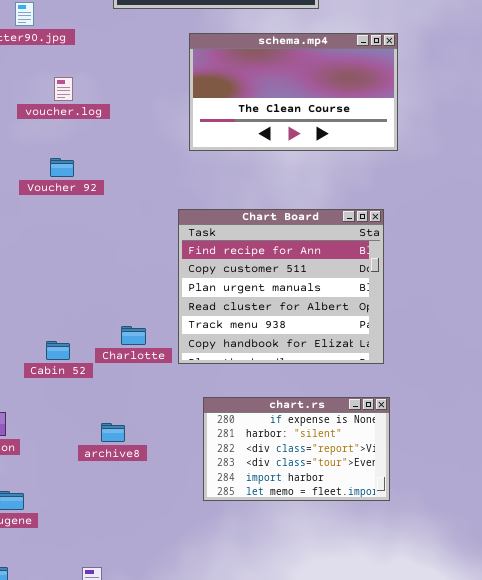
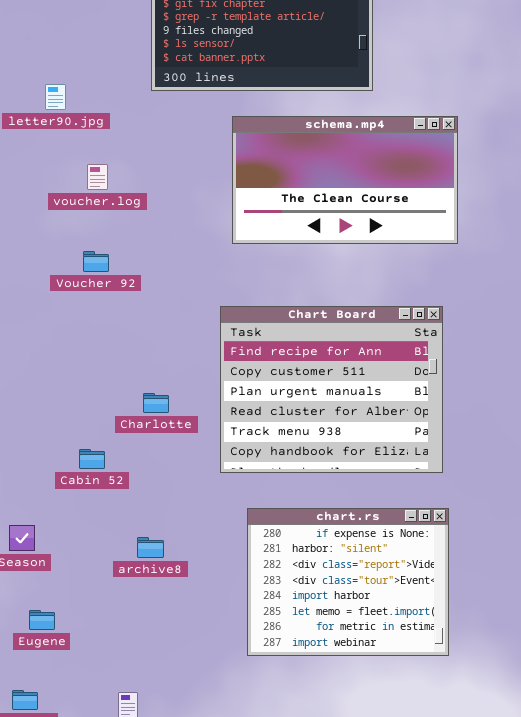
Charlotte: [121,326,146,345] -> [143,393,169,413], moved
chart.rs: [203,397,390,501] -> [247,508,449,656], resized

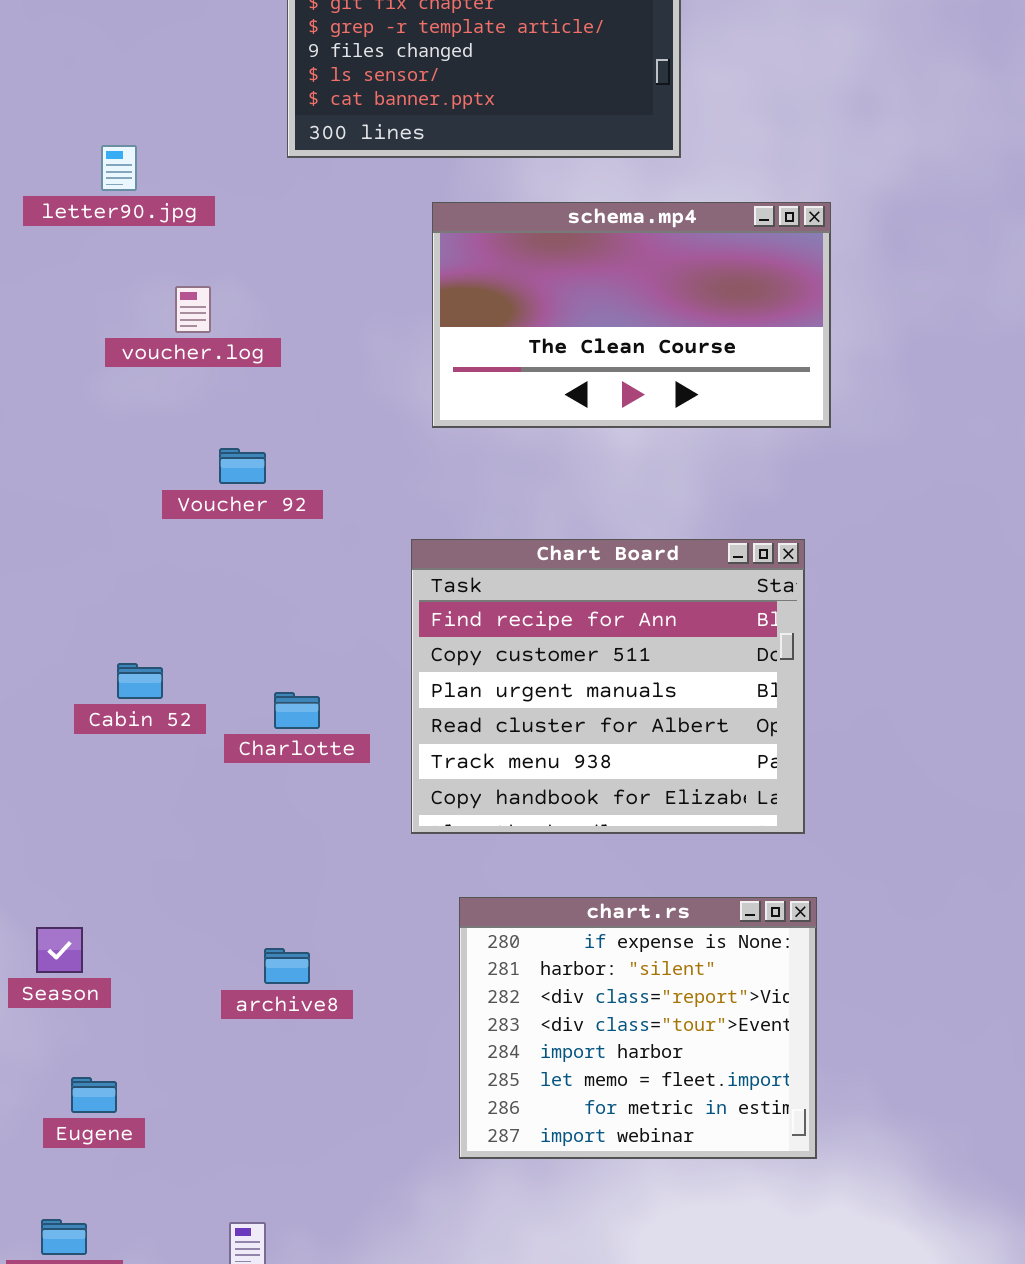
Voucher 92: [83,251,109,272] -> [219,448,266,484], moved
Cabin 52: [79,449,105,469] -> [117,663,163,699], moved

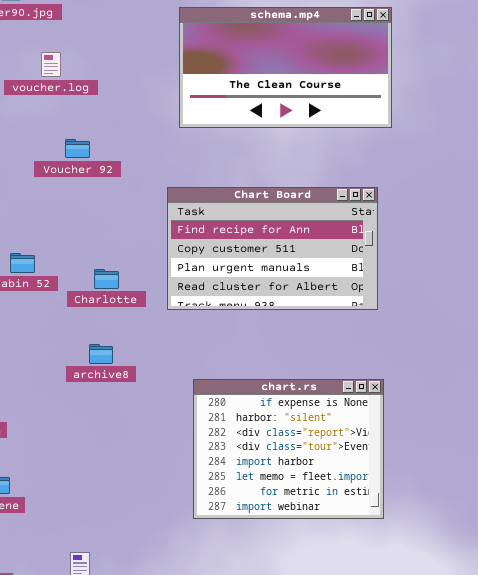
Chart Board: [411,539,805,834] -> [167,187,378,310], resized
archive8: [264,948,310,984] -> [89,344,113,364], moved

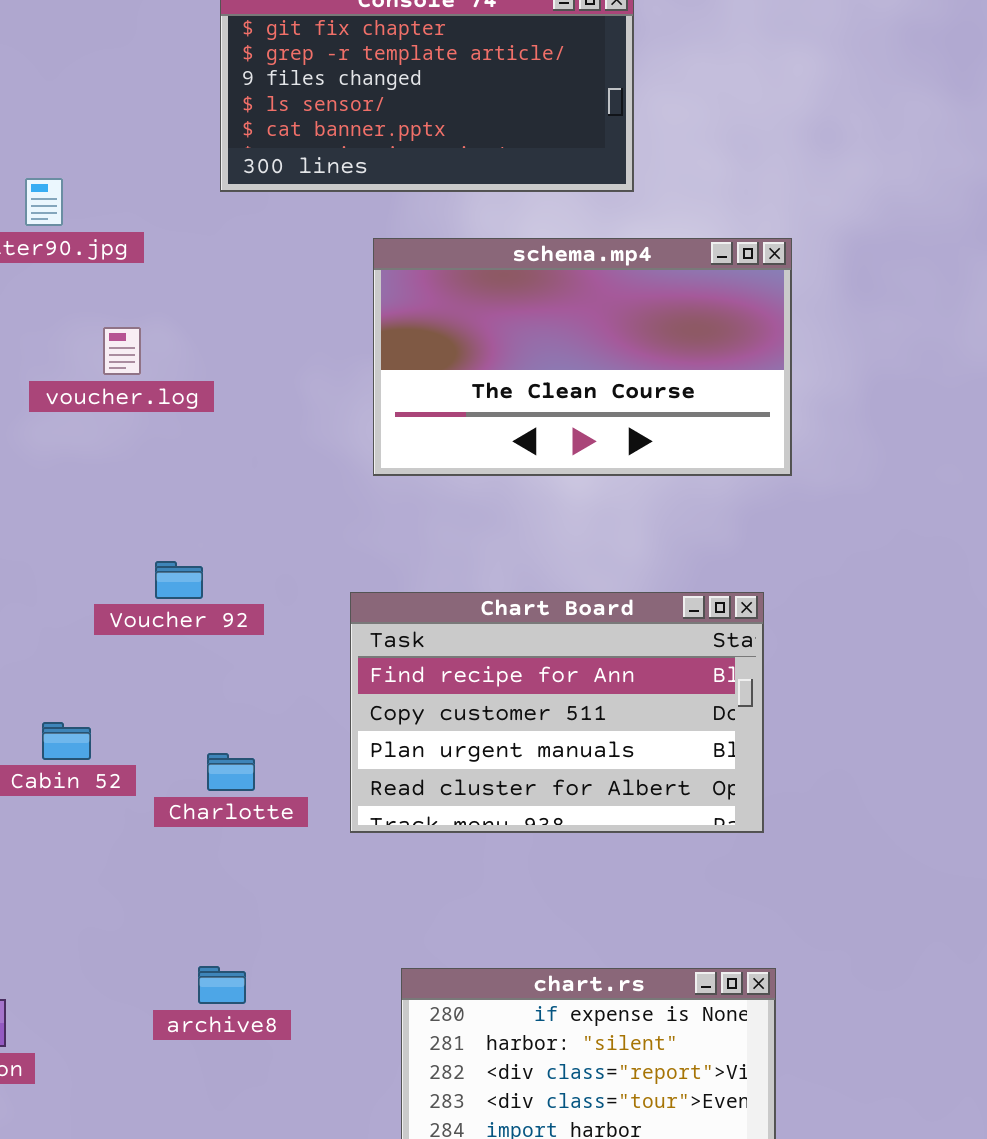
Voucher 92: [65,139,90,158] -> [155,561,203,599], moved
archive8: [89,344,113,364] -> [198,966,246,1004], moved

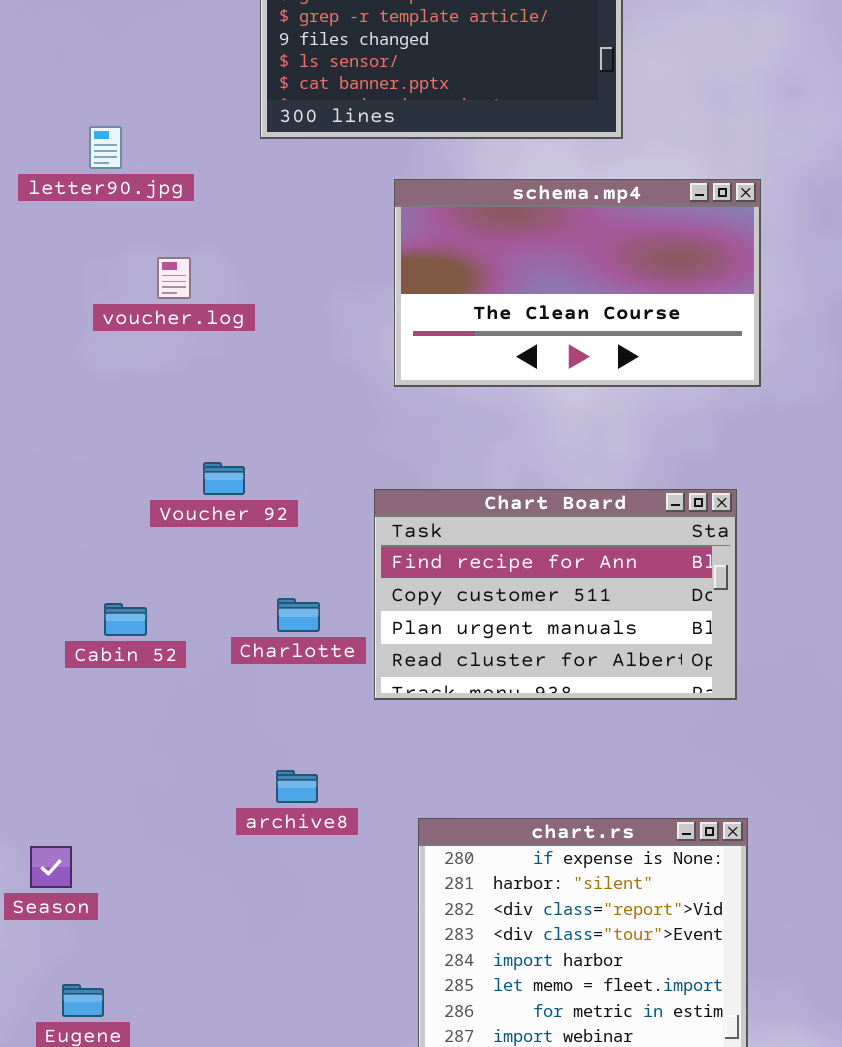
Charlotte: [207,753,255,791] -> [277,598,320,632], moved
archive8: [198,966,246,1004] -> [276,770,318,803], moved

